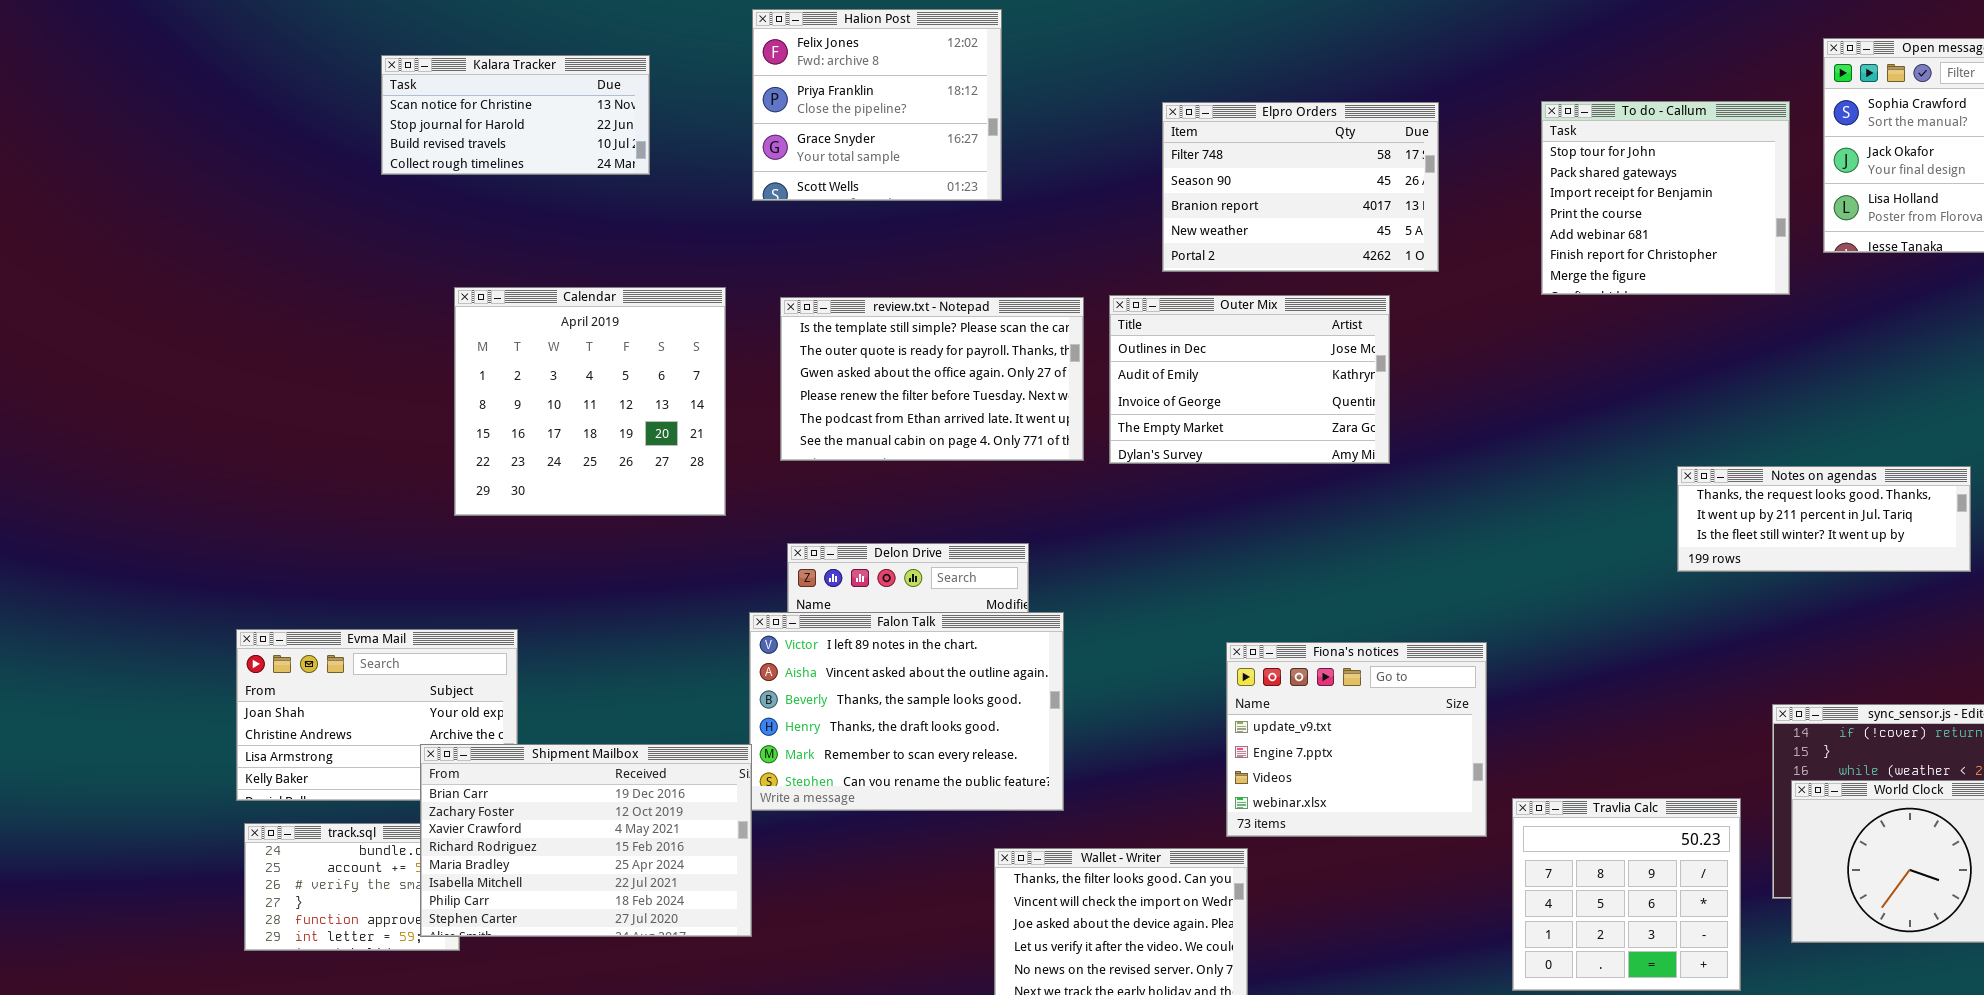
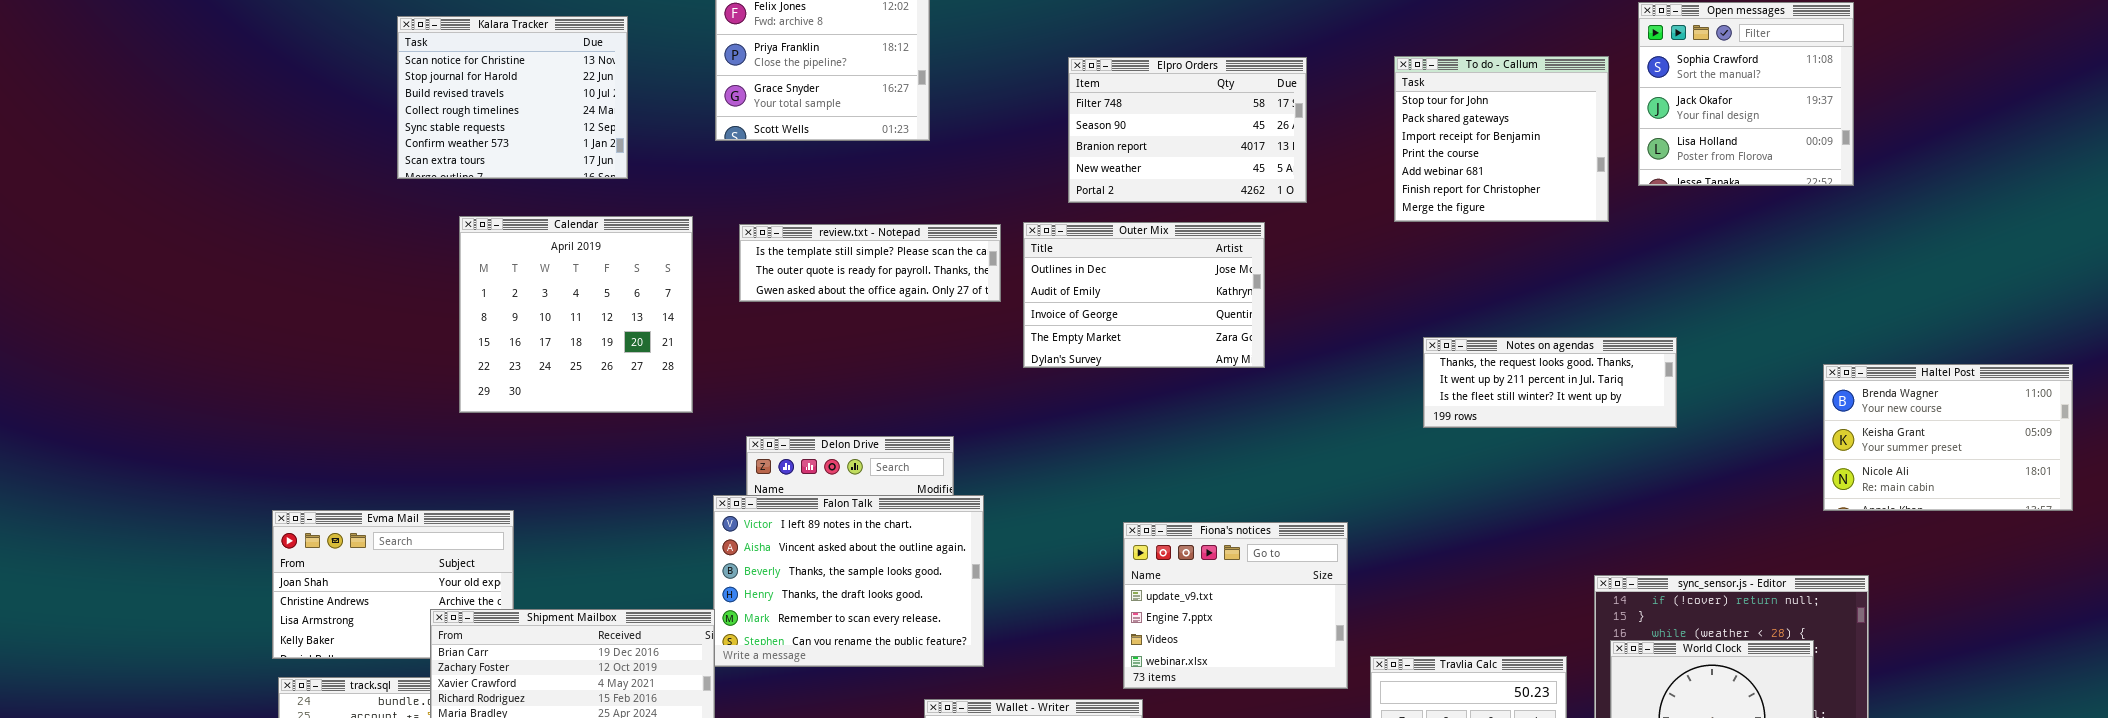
Kalara Tracker: [381,55,650,175] -> [397,16,628,179], resized
review.txt - Notepad: [780,297,1084,461] -> [739,224,1001,302], resized
Notes on agendas: [1677,466,1971,572] -> [1423,337,1677,428], moved

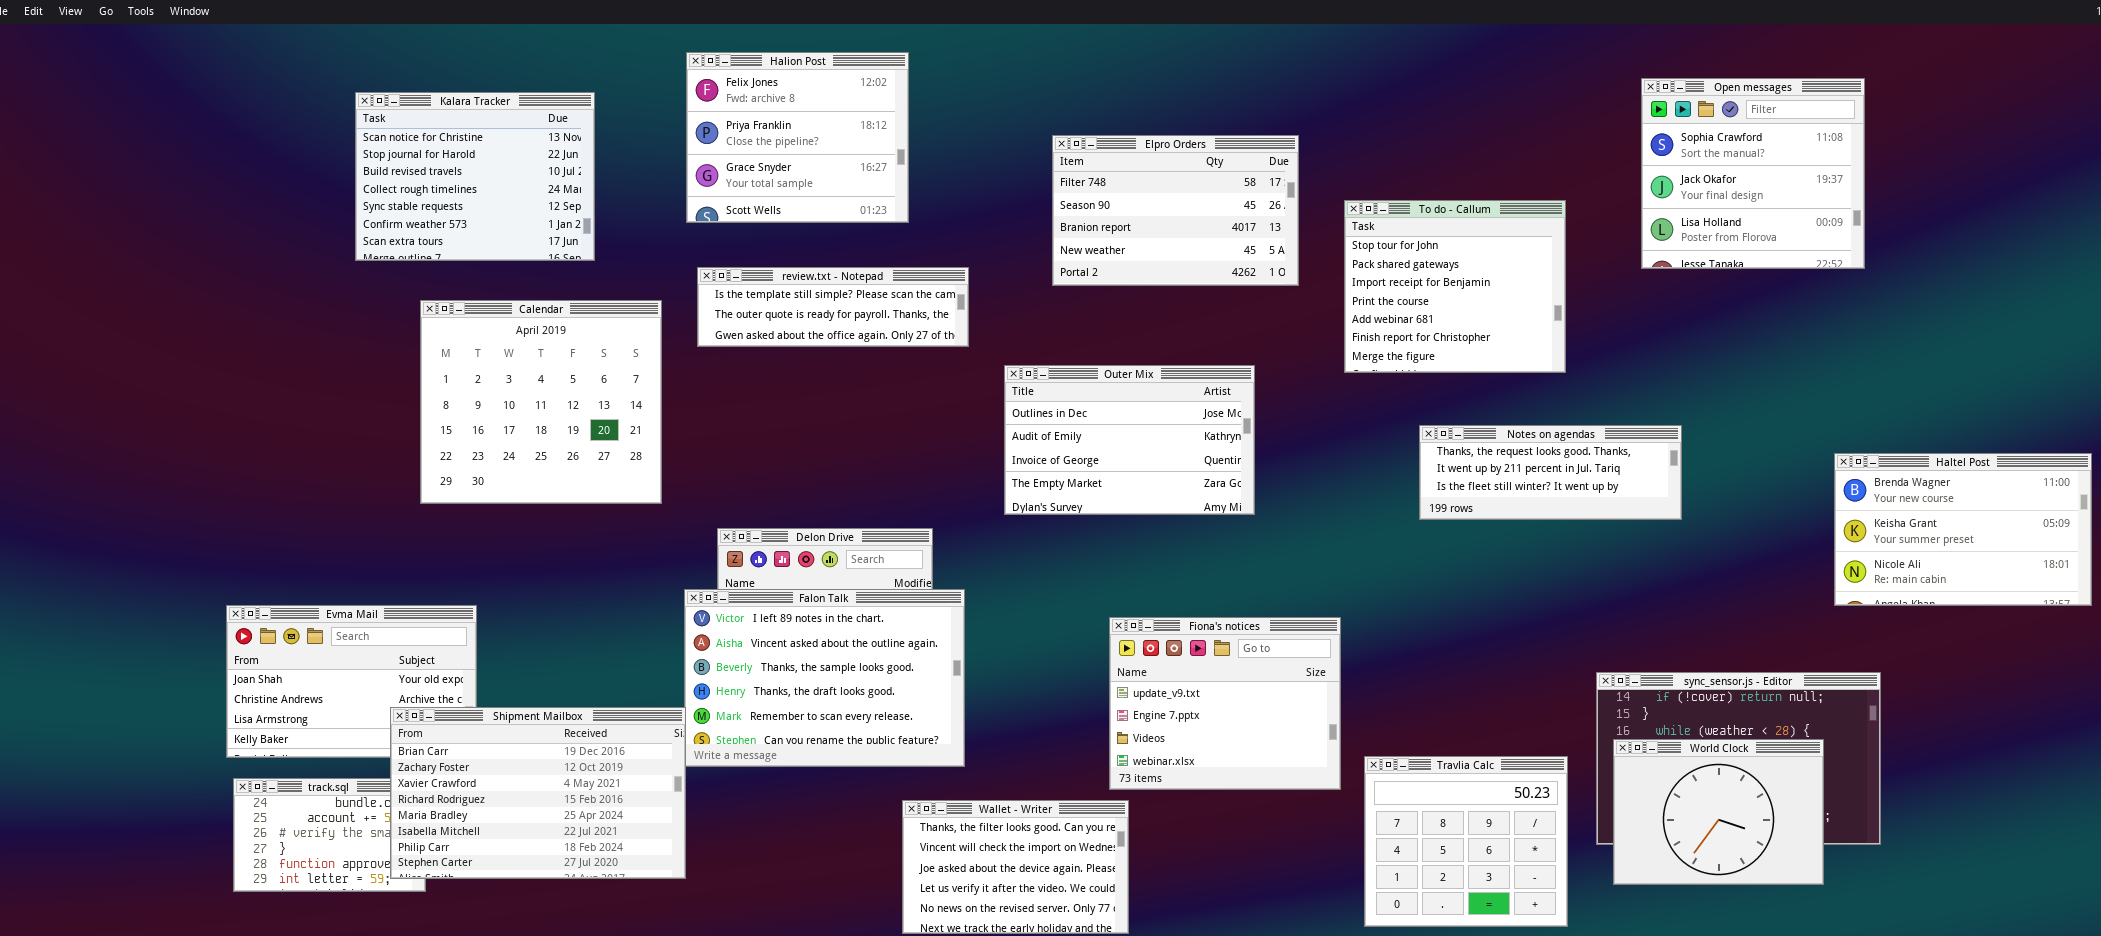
To do - Callum: [1394,56,1609,222] -> [1344,200,1566,373], moved
Outer Mix: [1023,222,1265,368] -> [1004,365,1255,515], moved
review.txt - Notepad: [739,224,1001,302] -> [697,267,969,347], moved

